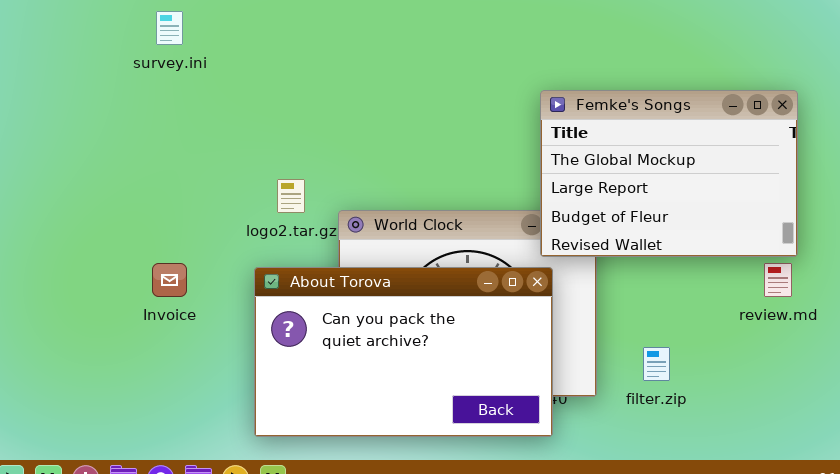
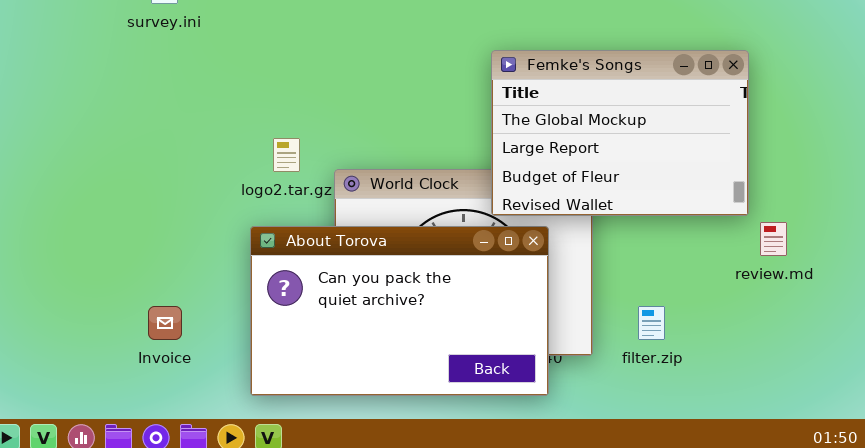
Femke's Songs: [540,90,798,257] -> [491,50,749,216], moved
Invoice: [152,263,187,297] -> [148,306,182,340], moved

